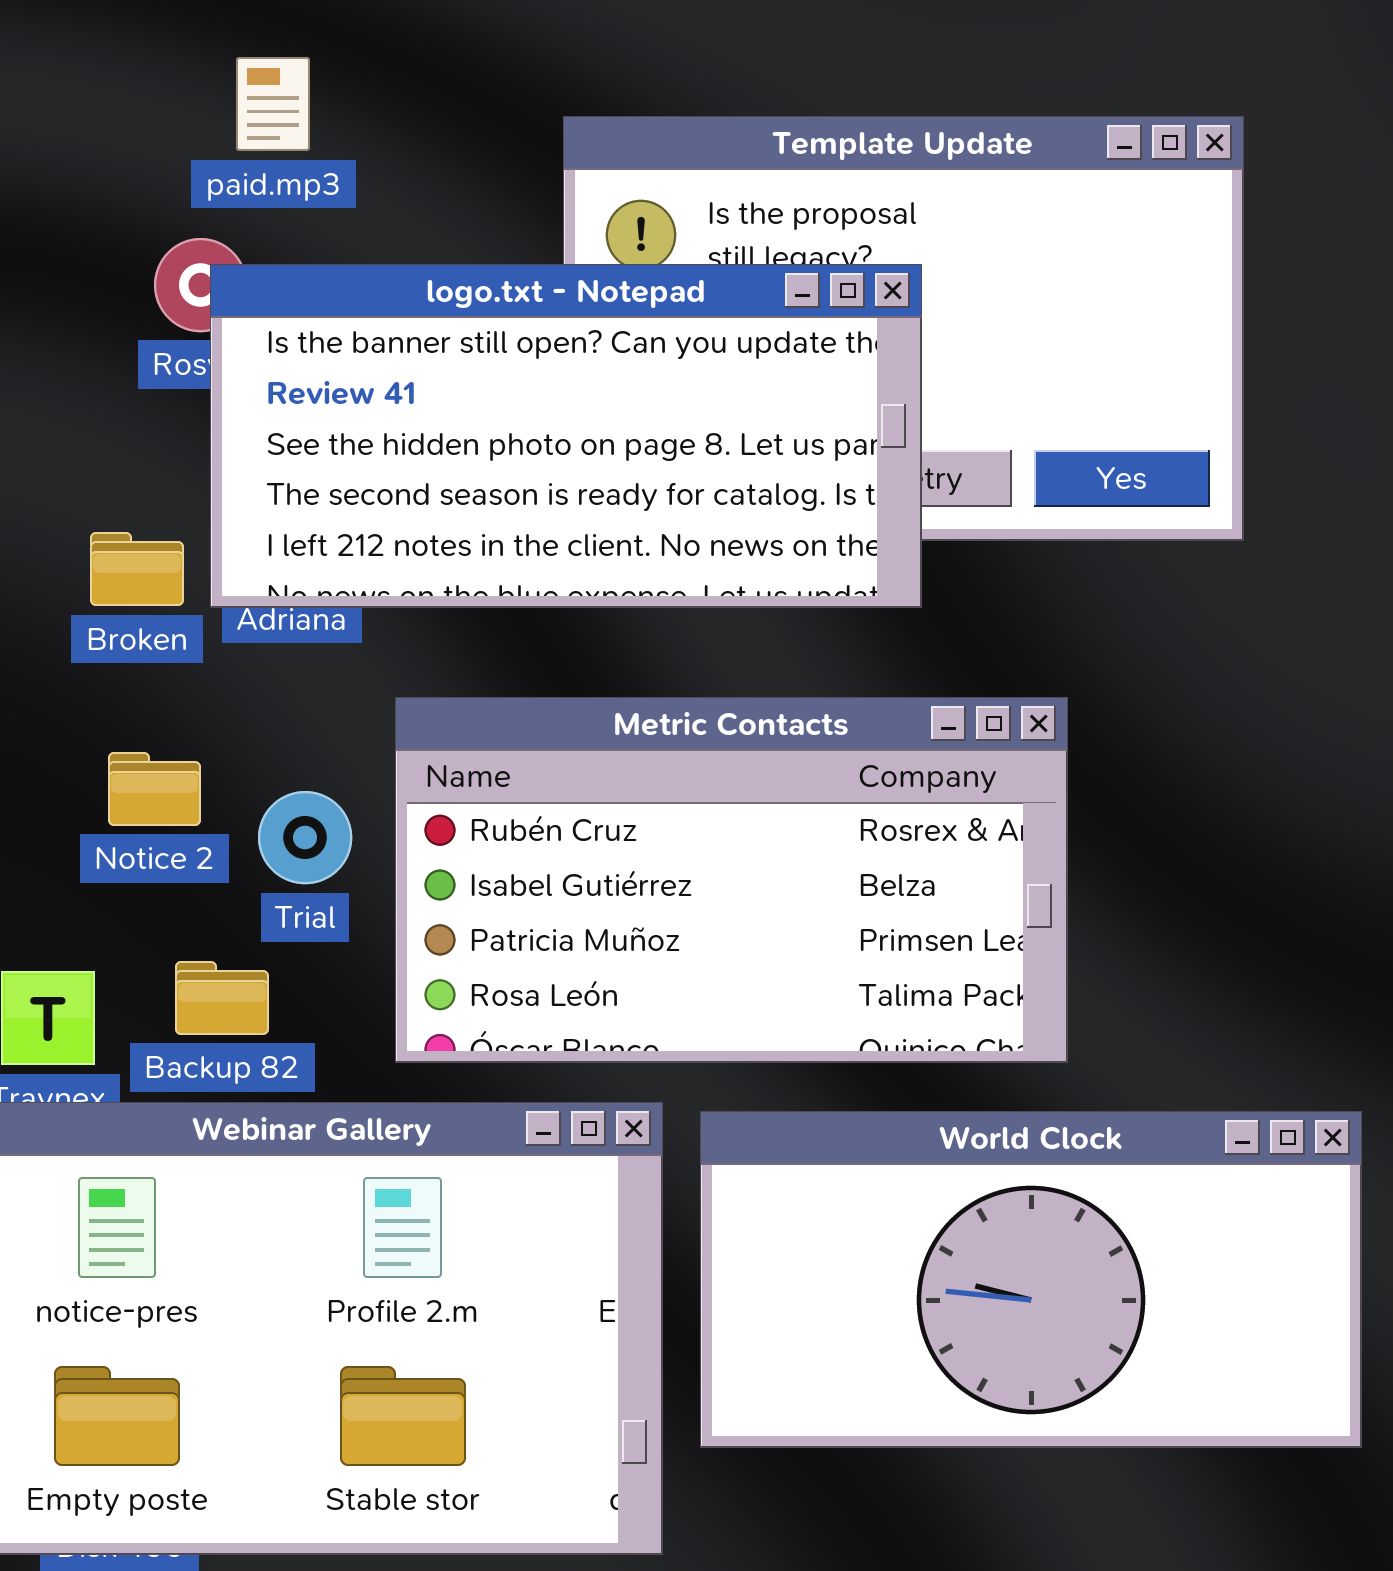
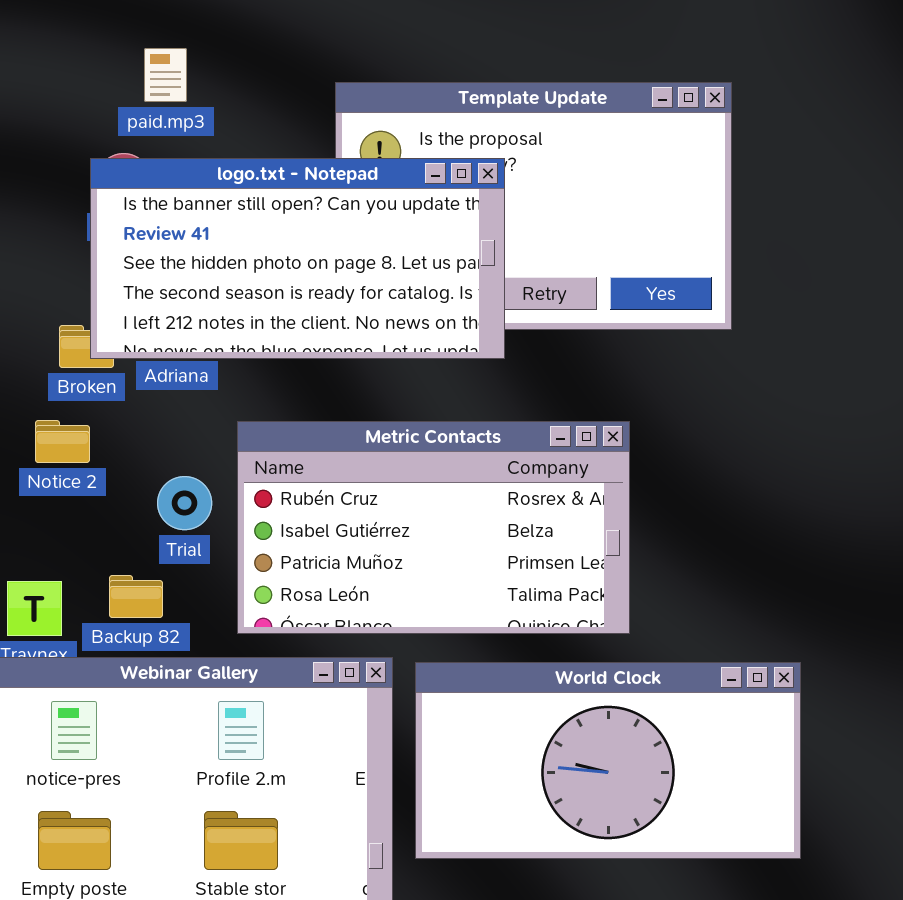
logo.txt - Notepad: [210,264,922,608] -> [90,158,505,359], moved
Notice 2: [108,752,201,826] -> [35,420,90,463], moved

